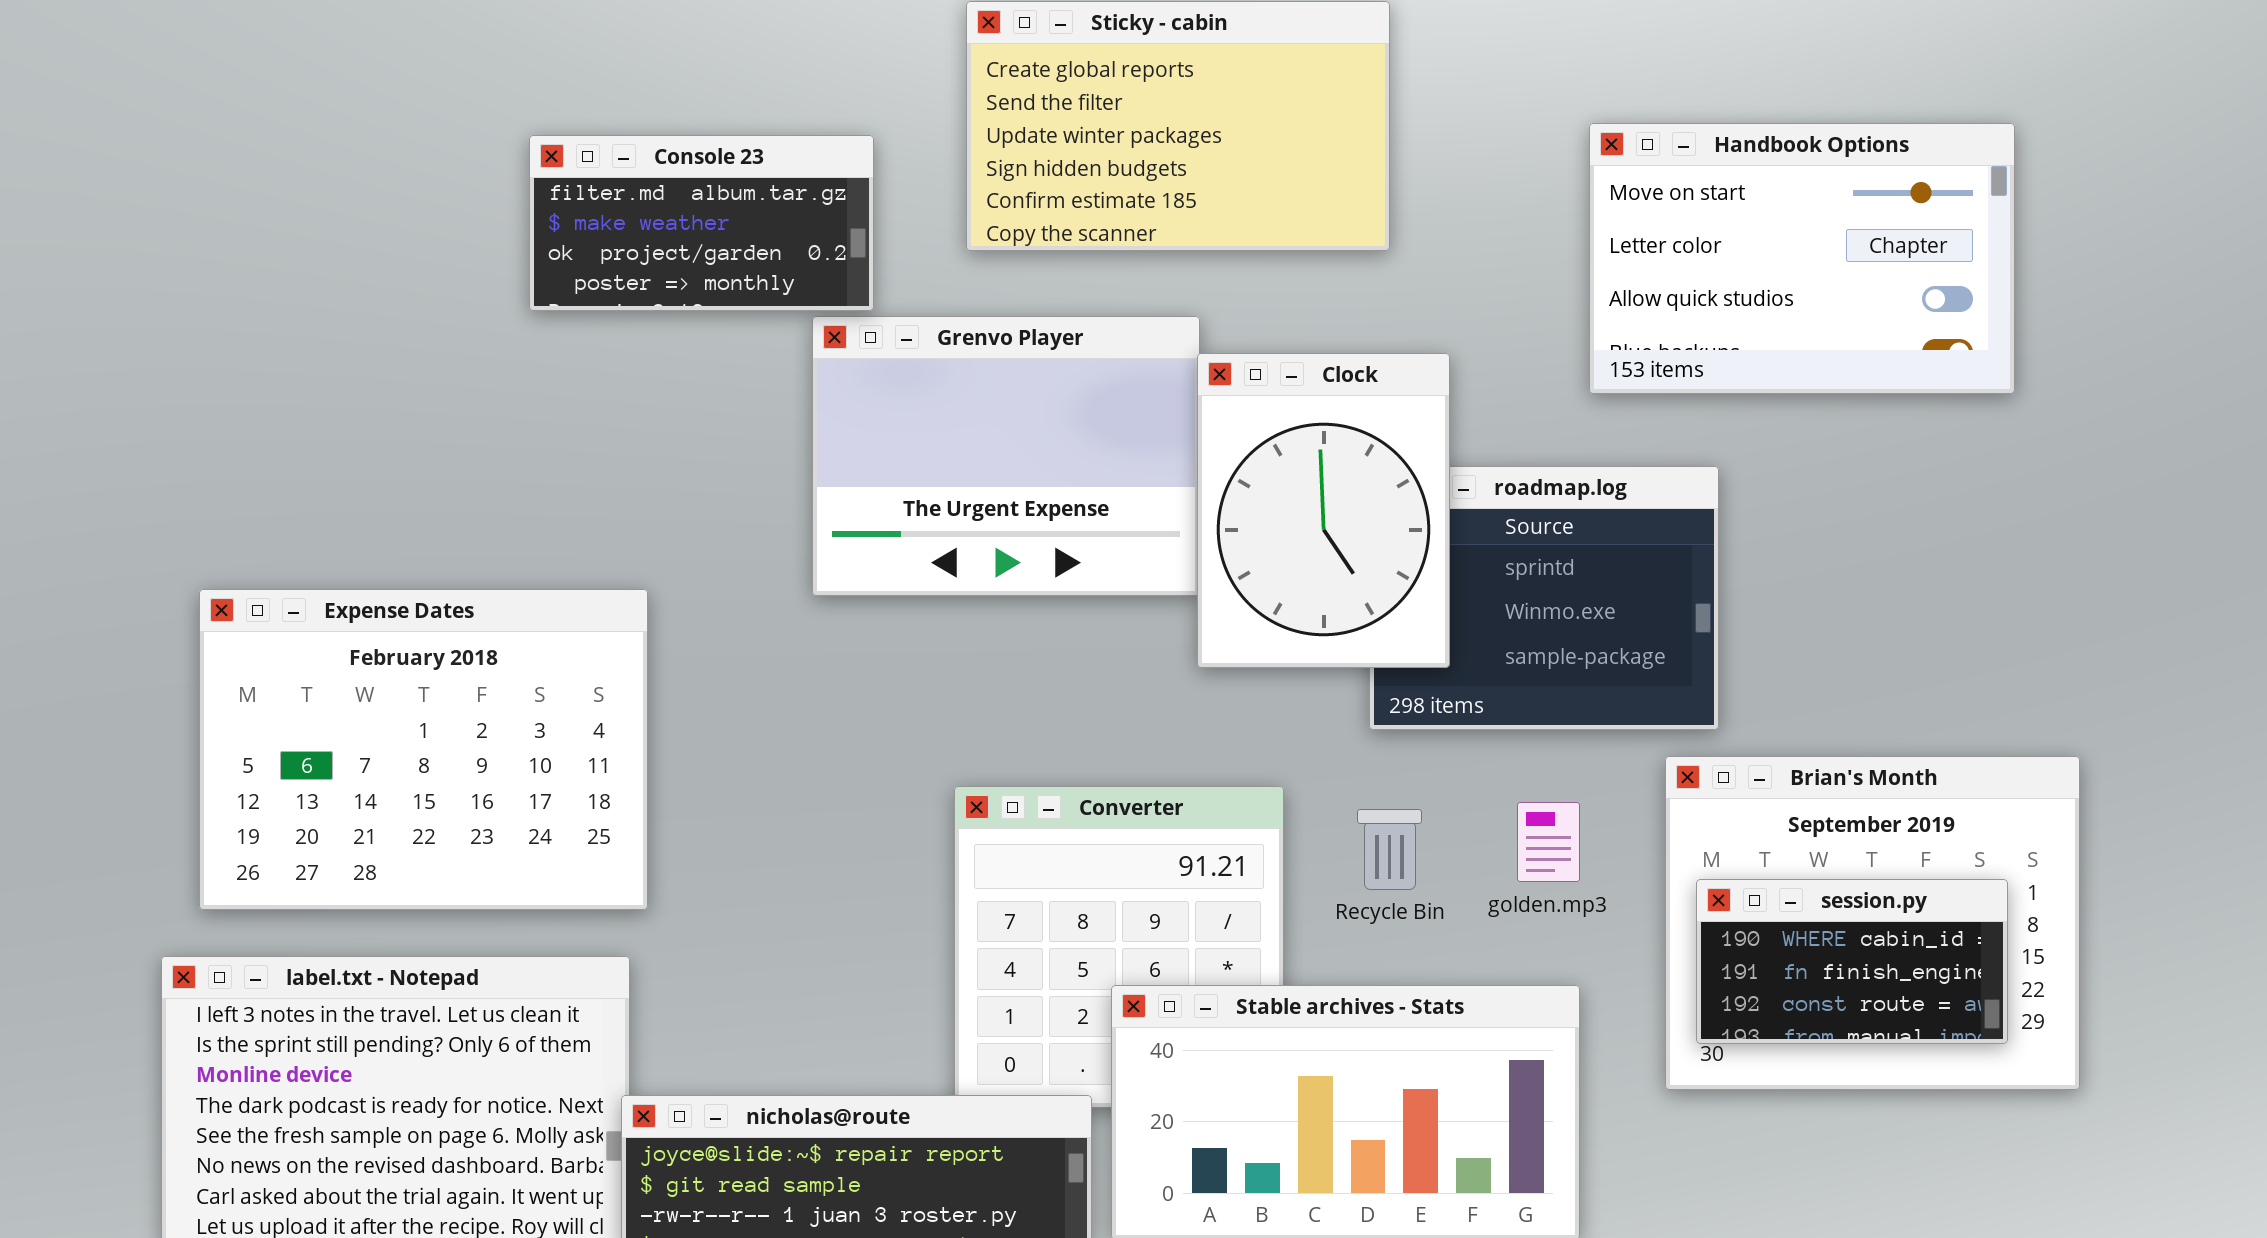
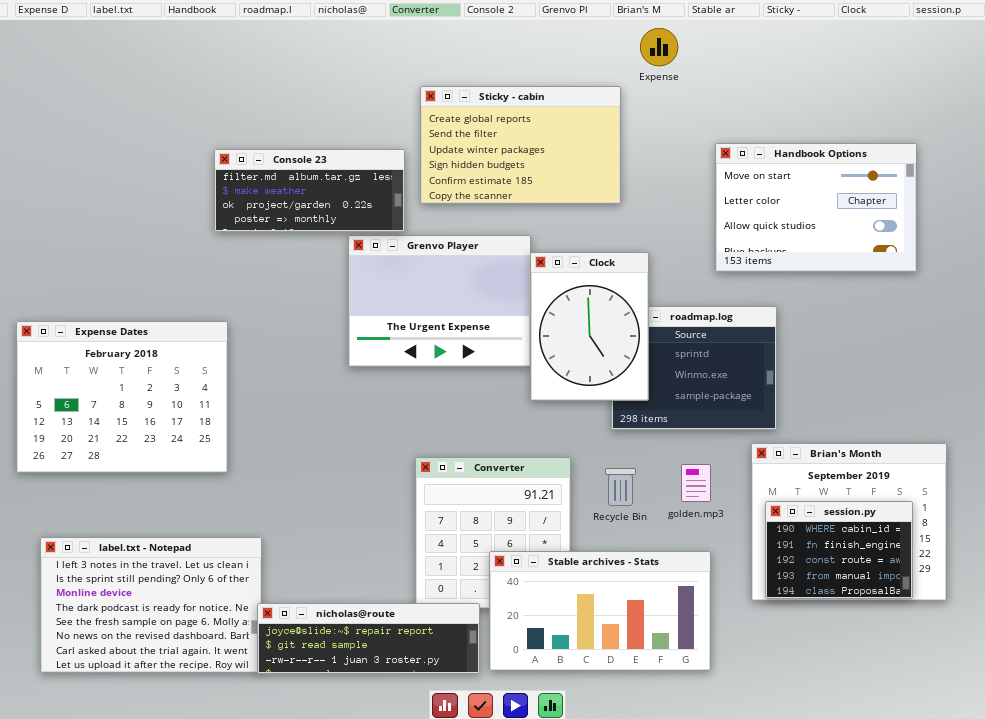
Console 23: [529,135,874,311] -> [214,149,405,232], resized
Expense Dates: [199,589,648,910] -> [16,321,228,473], moved
session.py: [1696,879,2008,1044] -> [765,501,913,599], resized

